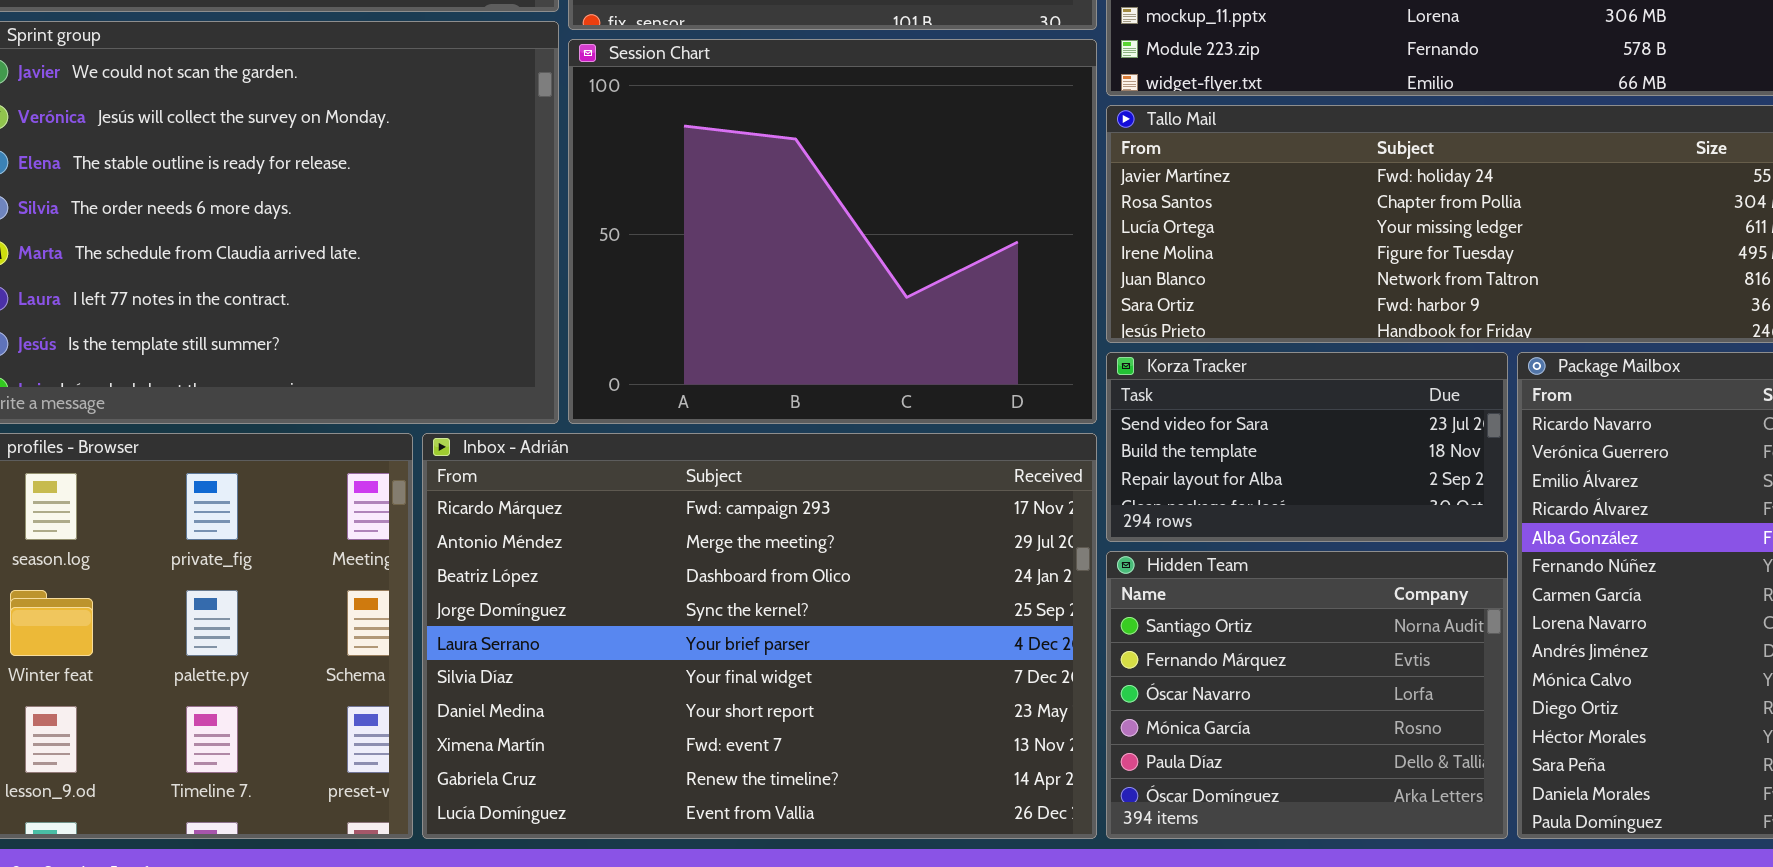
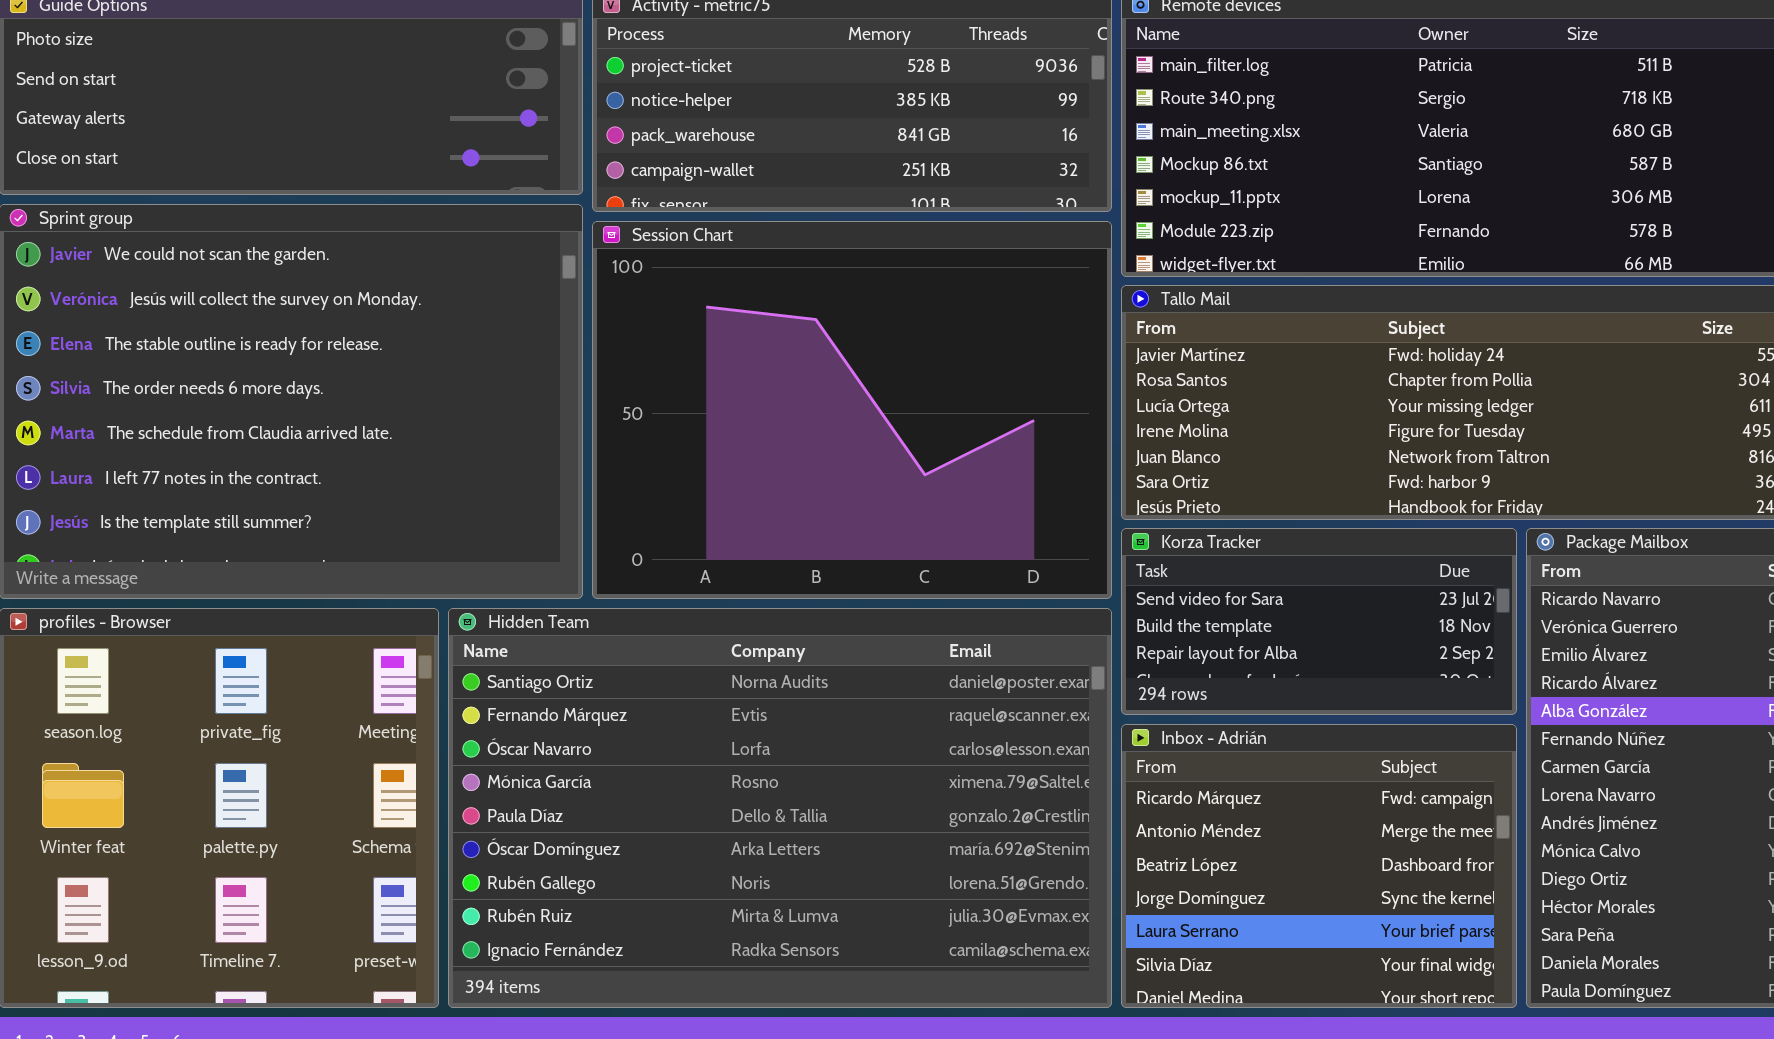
Inbox - Adrián: [422,433,1097,839] -> [1121,724,1517,1008], moved, resized
Hidden Team: [1106,551,1508,839] -> [448,608,1112,1008], moved, resized

